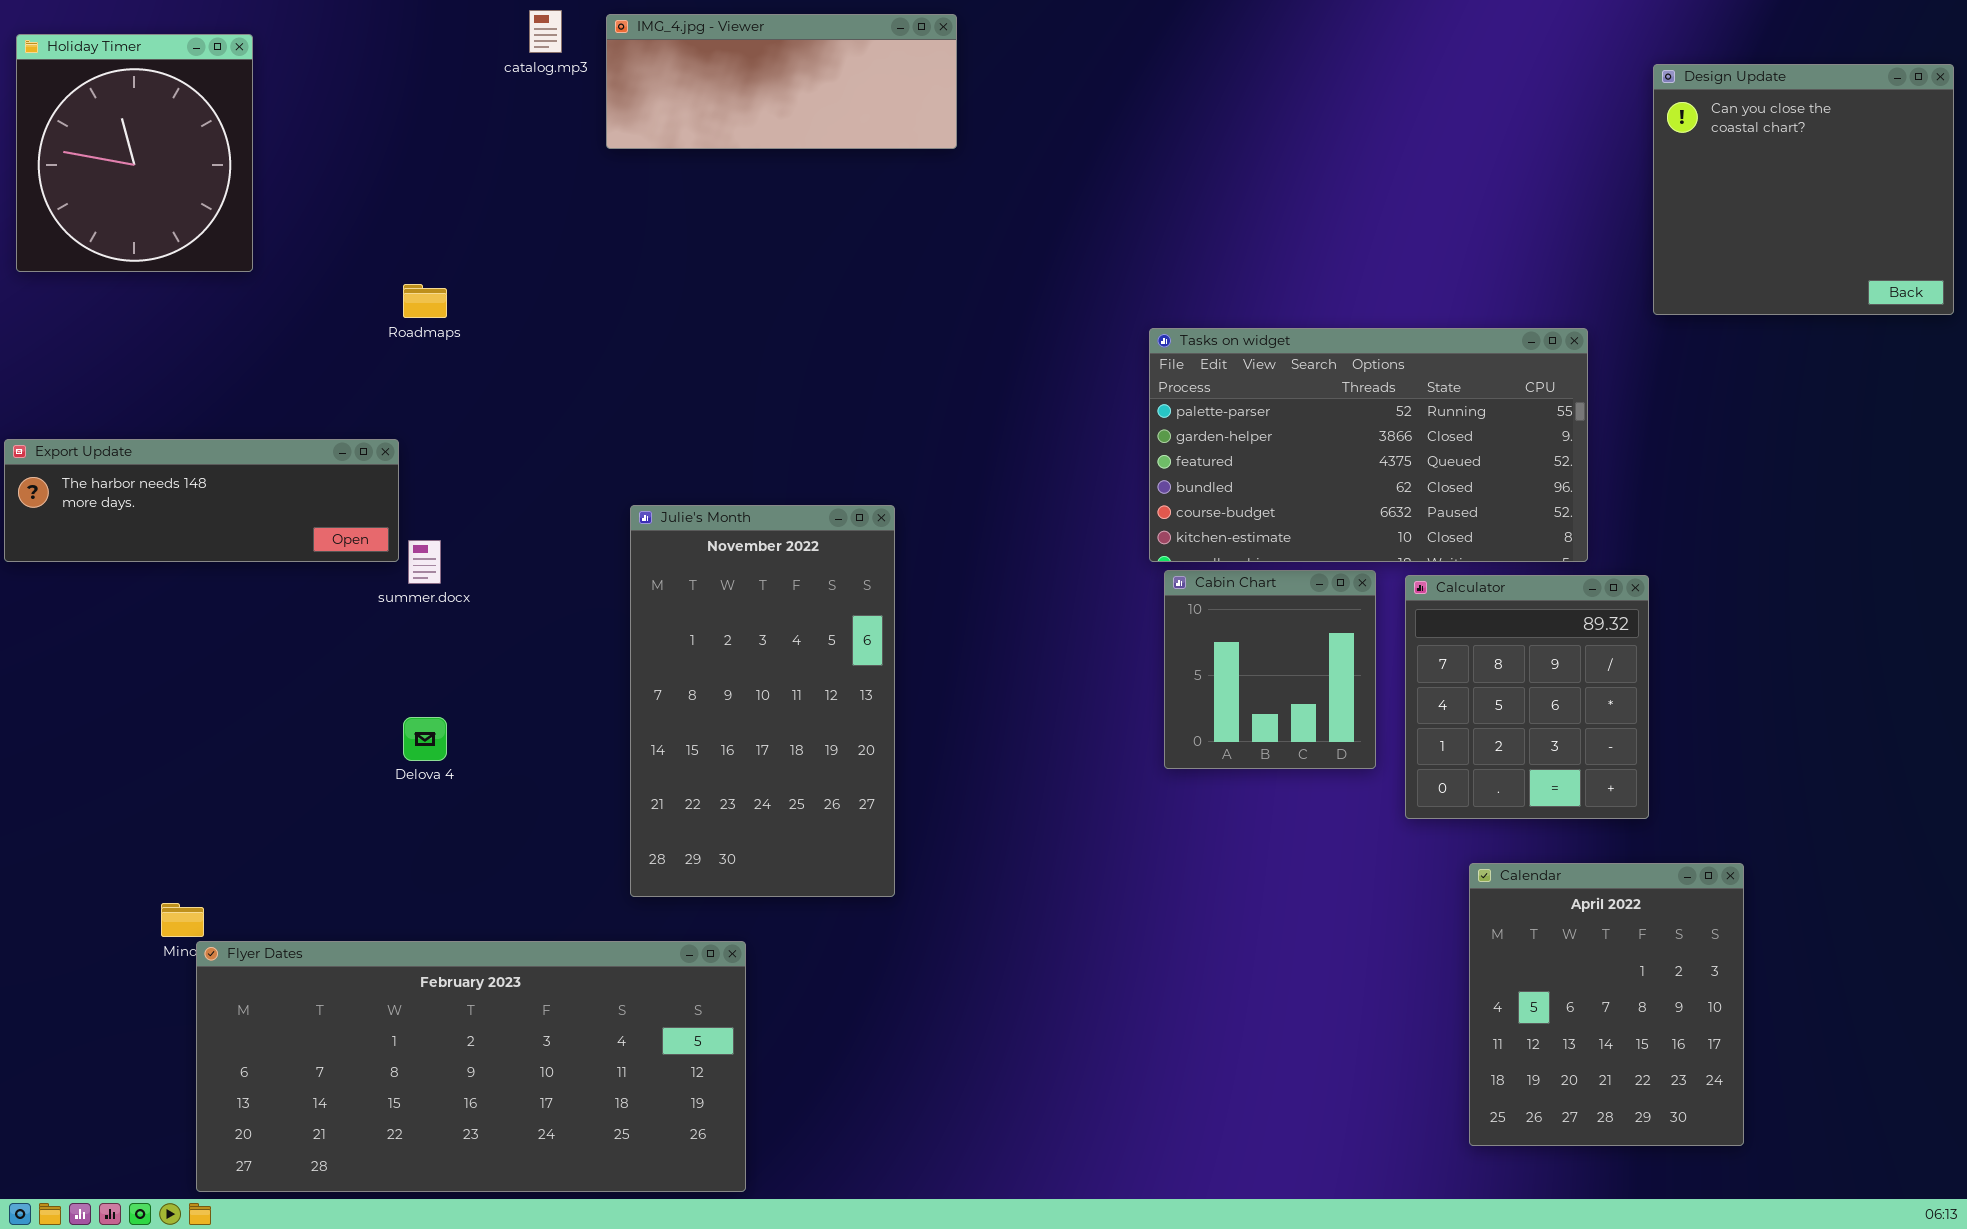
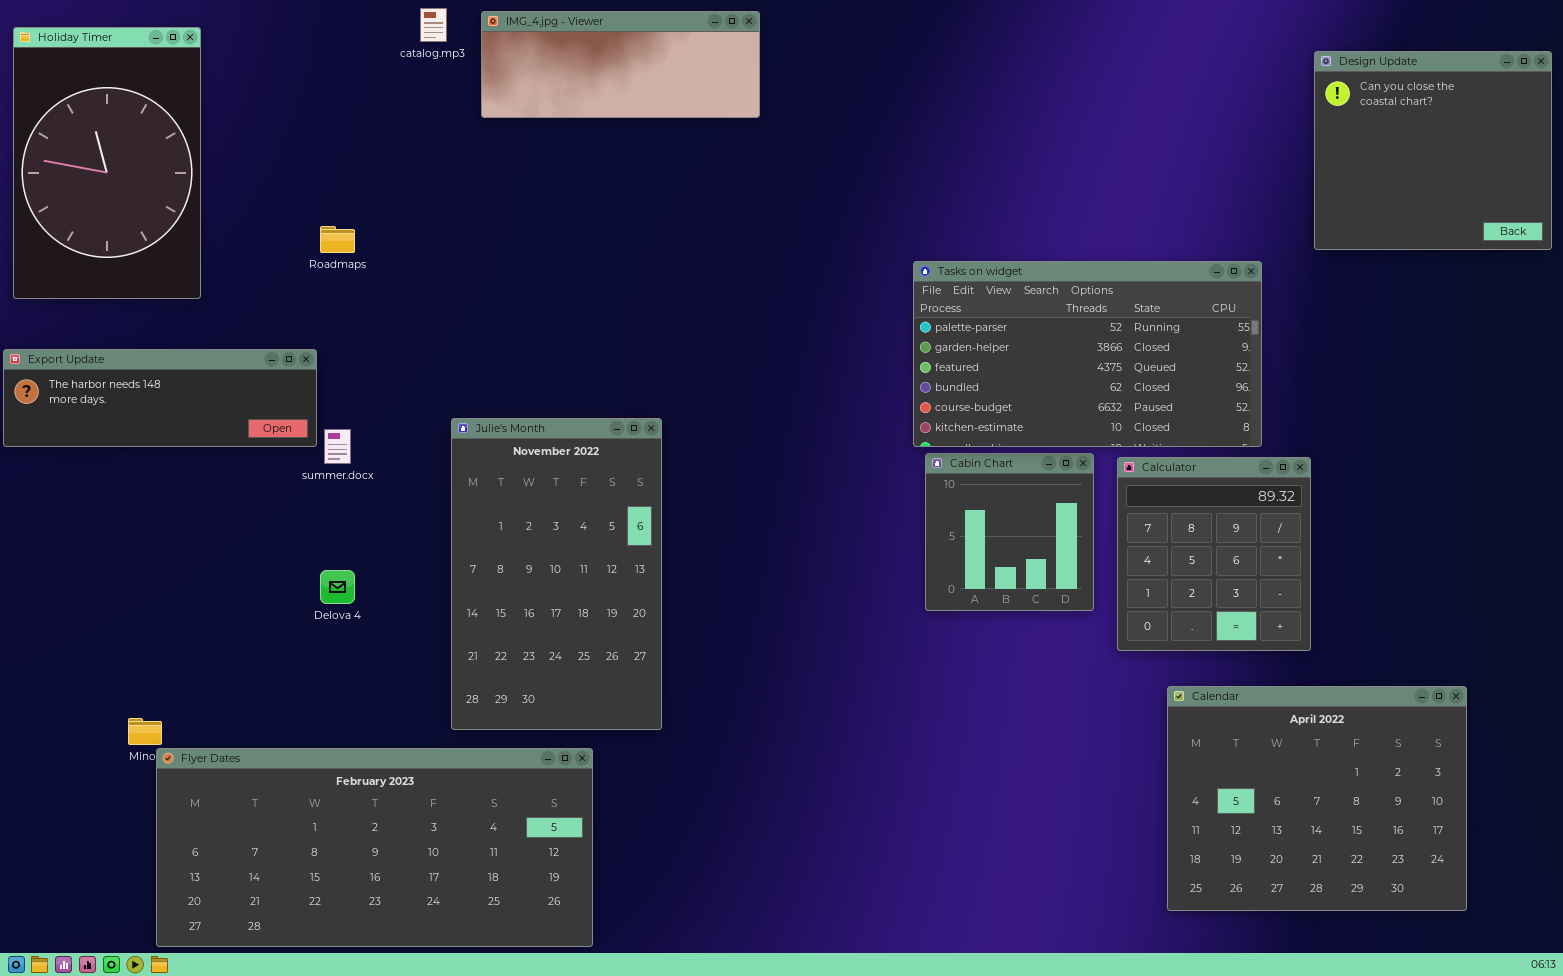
Holiday Timer: [16,34,253,272] -> [13,27,201,299], resized
Julie's Month: [630,505,895,897] -> [451,418,662,730], moved
Calendar: [1469,863,1744,1146] -> [1167,686,1467,911], resized

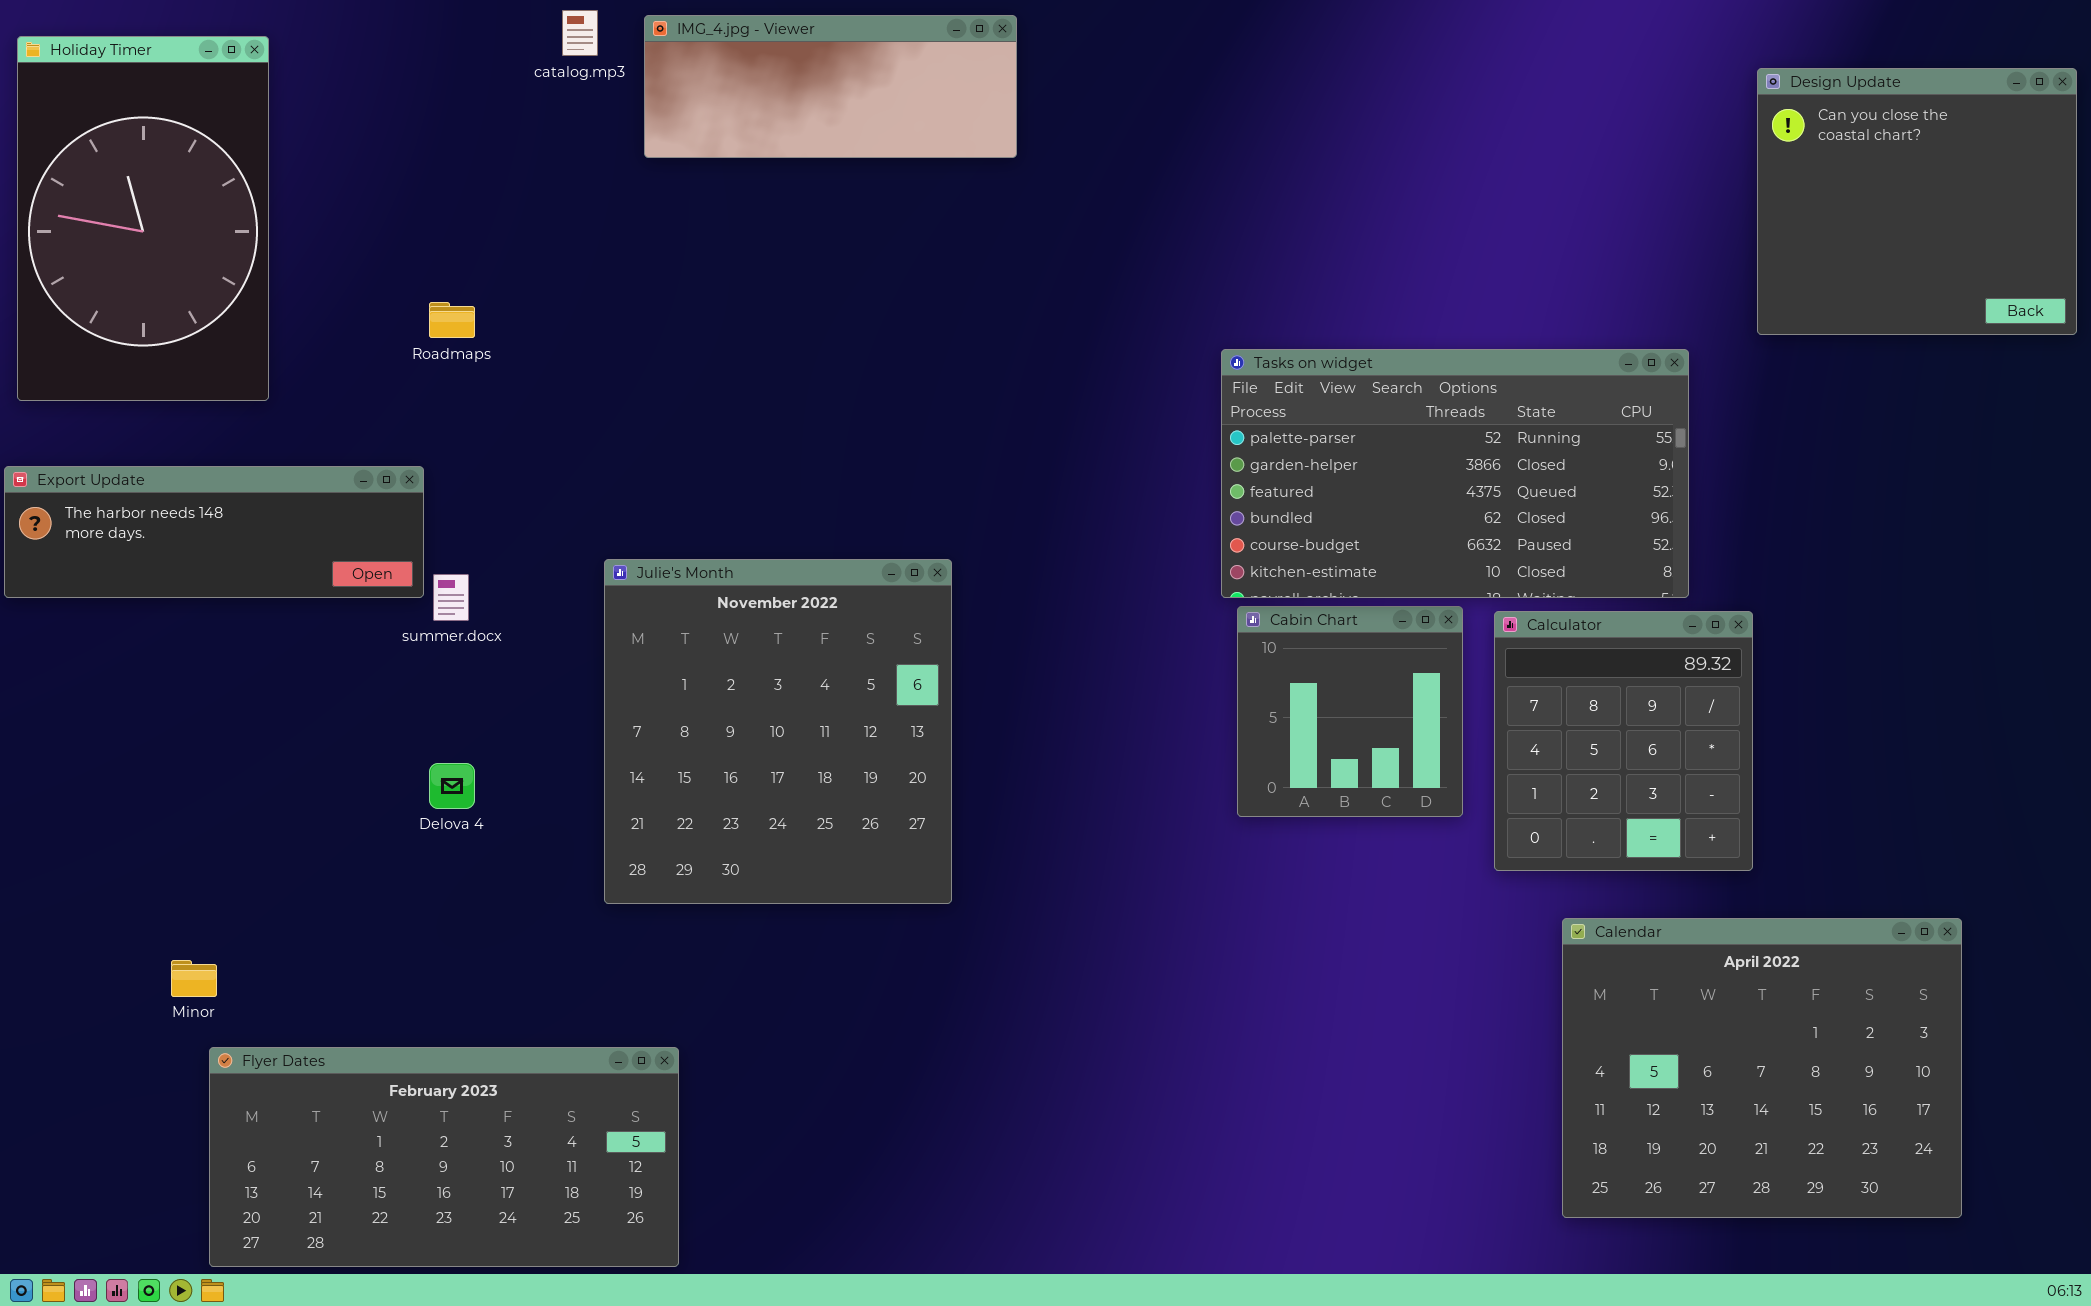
Julie's Month: [451,418,662,730] -> [604,559,952,904], resized
Flyer Dates: [156,748,593,947] -> [209,1047,679,1267], resized

